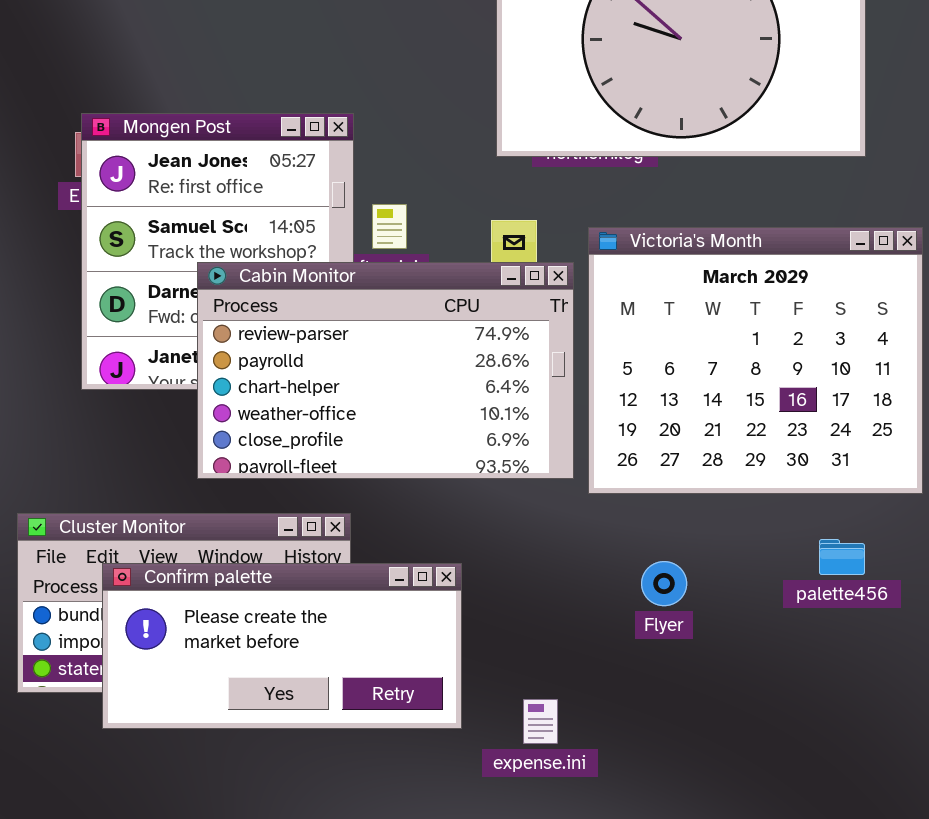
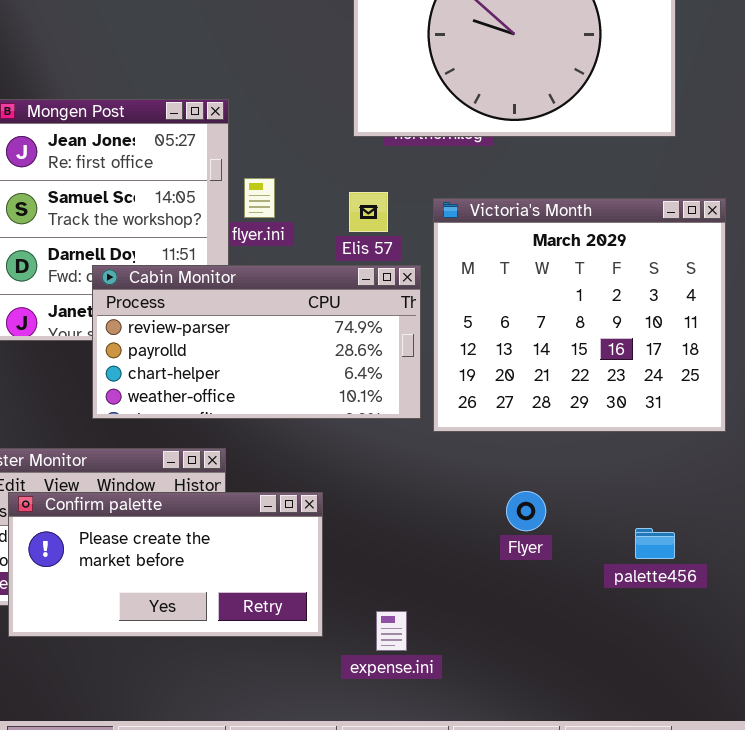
Cabin Monitor: [197,262,574,479] -> [92,265,421,419], resized
palette456: [819,539,865,575] -> [635,528,675,559], moved
Flyer: [641,561,687,606] -> [506,491,546,531], moved

